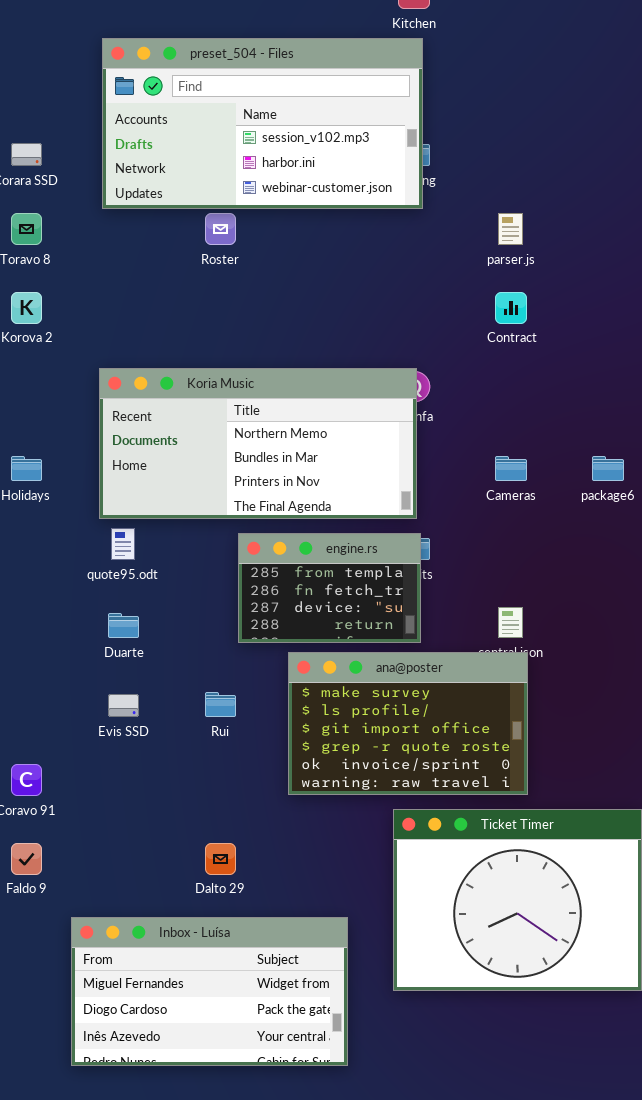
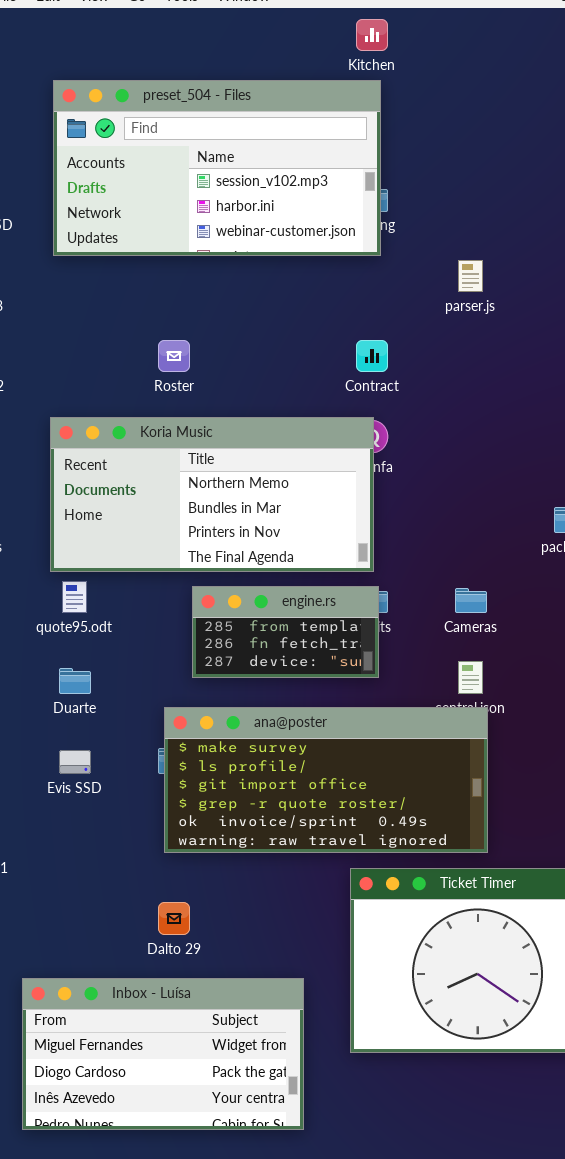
Roster: [205,213,236,245] -> [158,340,190,372], moved
Contract: [495,292,527,324] -> [356,340,388,372], moved
Cameras: [495,456,527,481] -> [455,588,487,613], moved
engine.rs: [238,533,421,643] -> [192,586,379,678], resized
ana@poster: [288,652,528,795] -> [164,707,488,853], resized

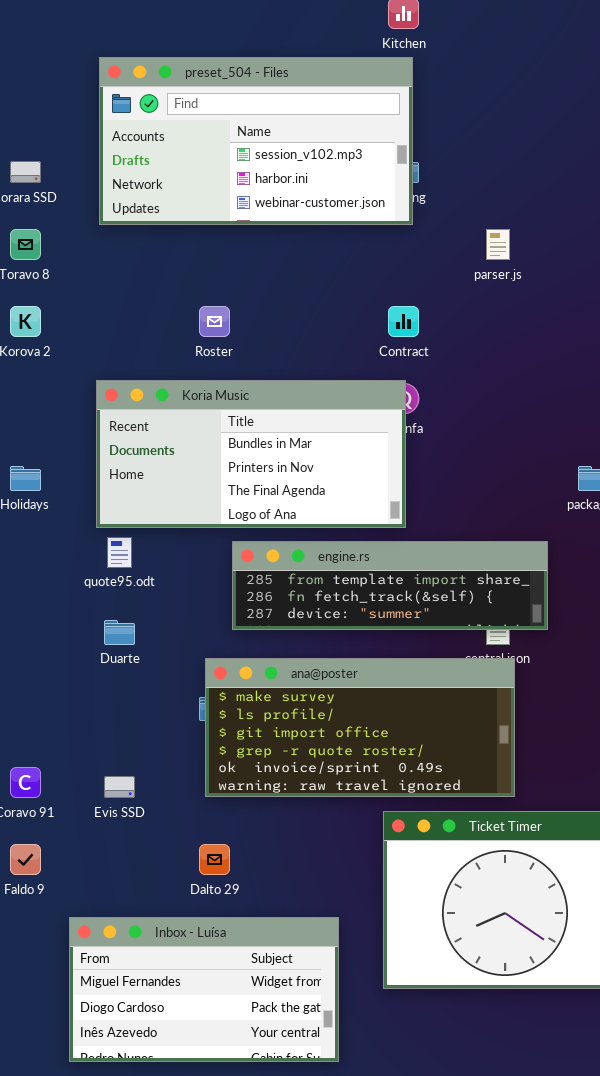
Koria Music: [50,417,374,572] -> [96,380,406,528], scrolled down 1 row
engine.rs: [192,586,379,678] -> [232,541,548,630], resized
Evis SSD: [59,750,91,774] -> [104,776,135,798], moved

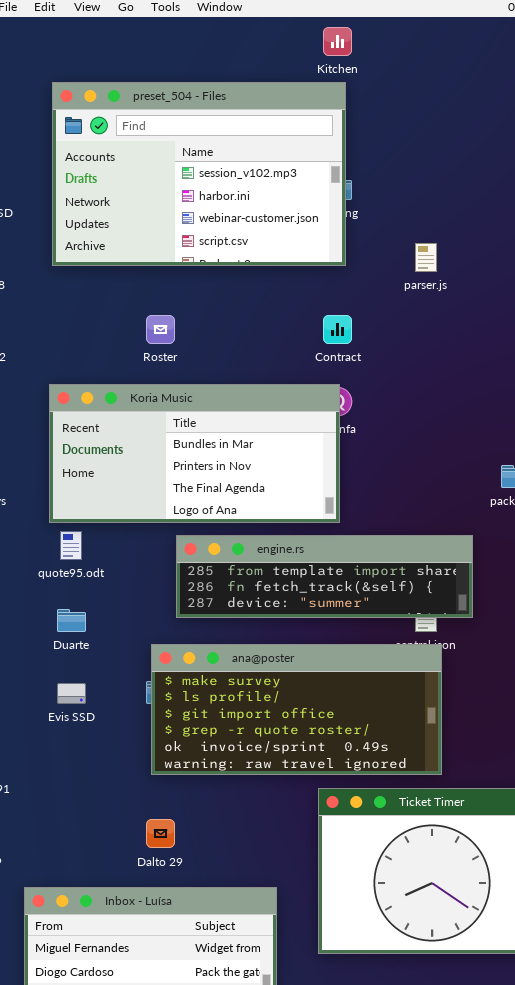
preset_504 - Files: [99,57,413,225] -> [52,82,346,266], resized
Evis SSD: [104,776,135,798] -> [57,683,86,704], moved

